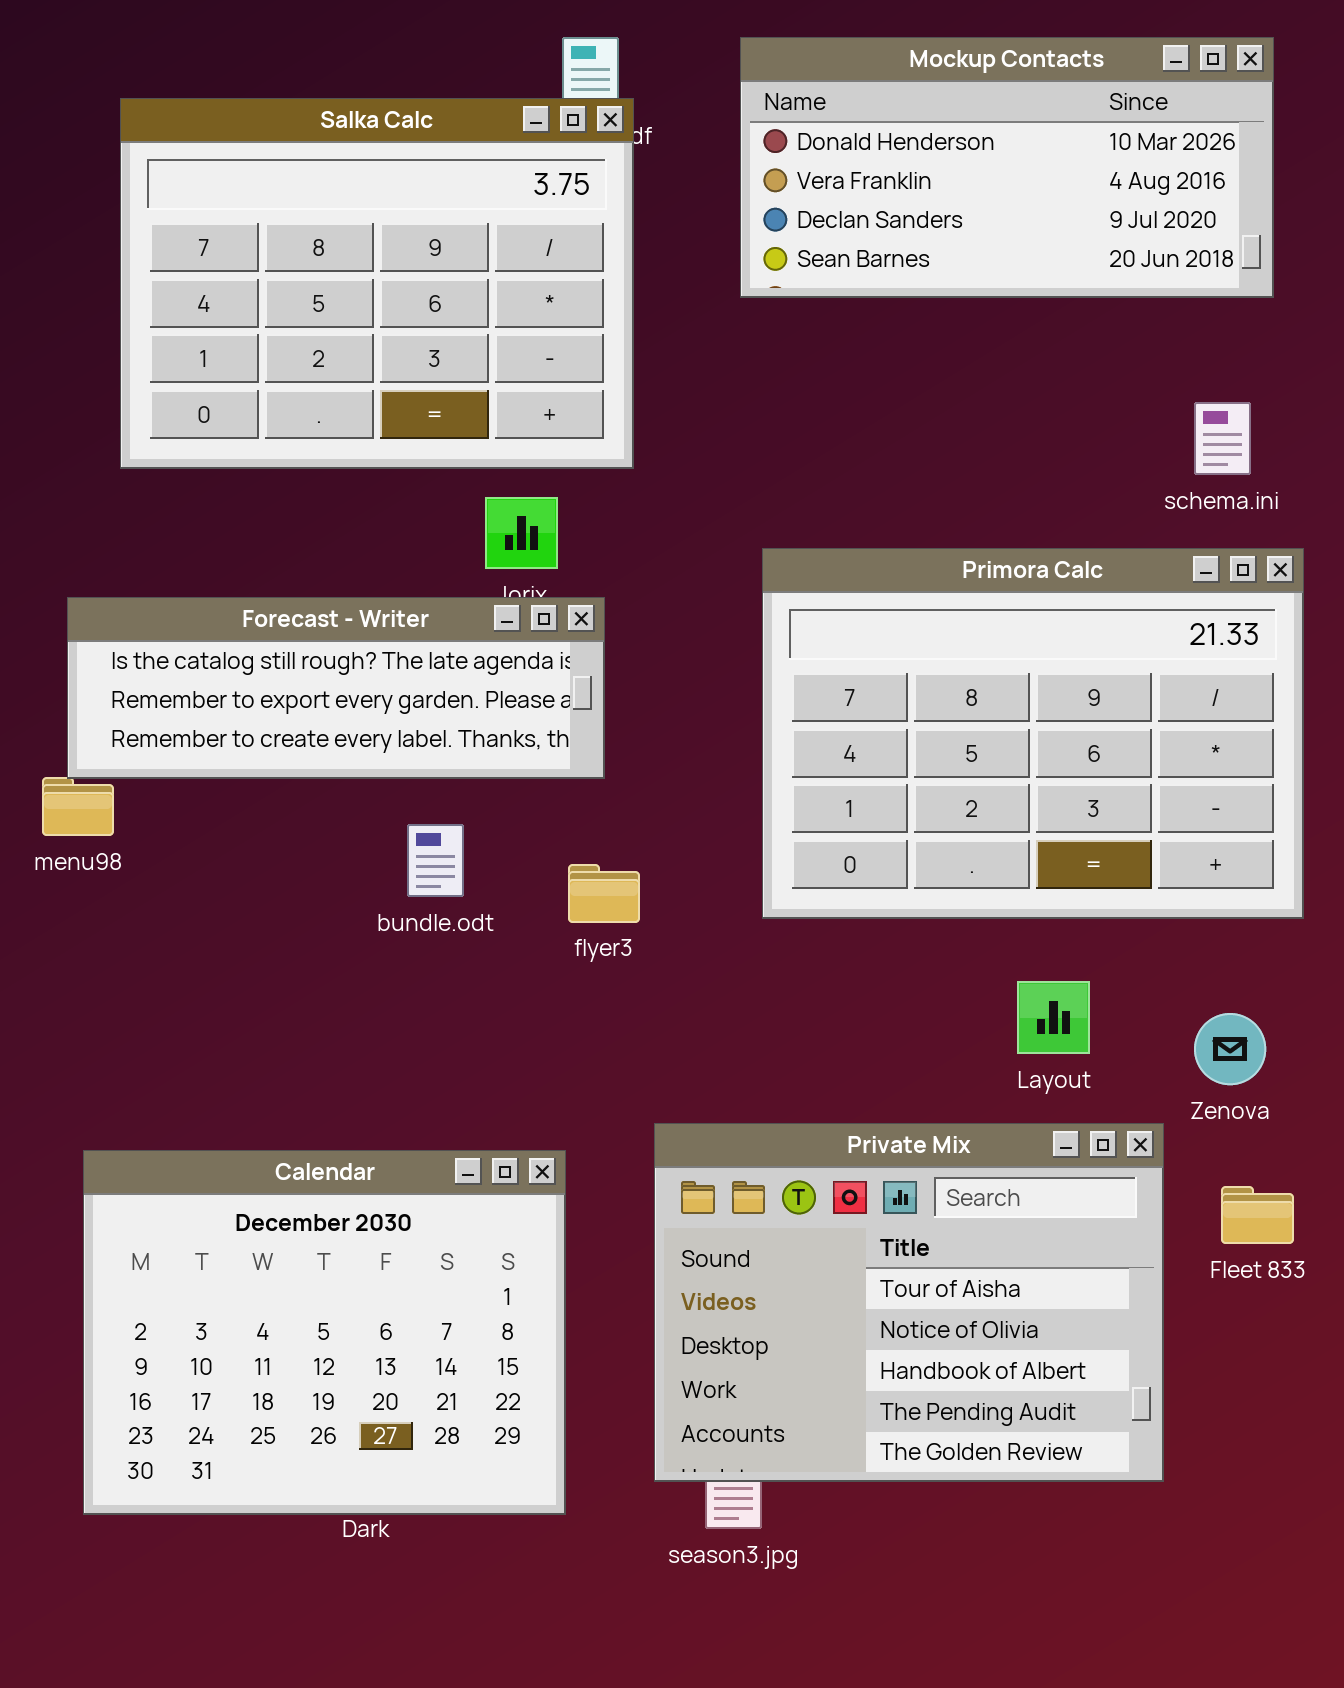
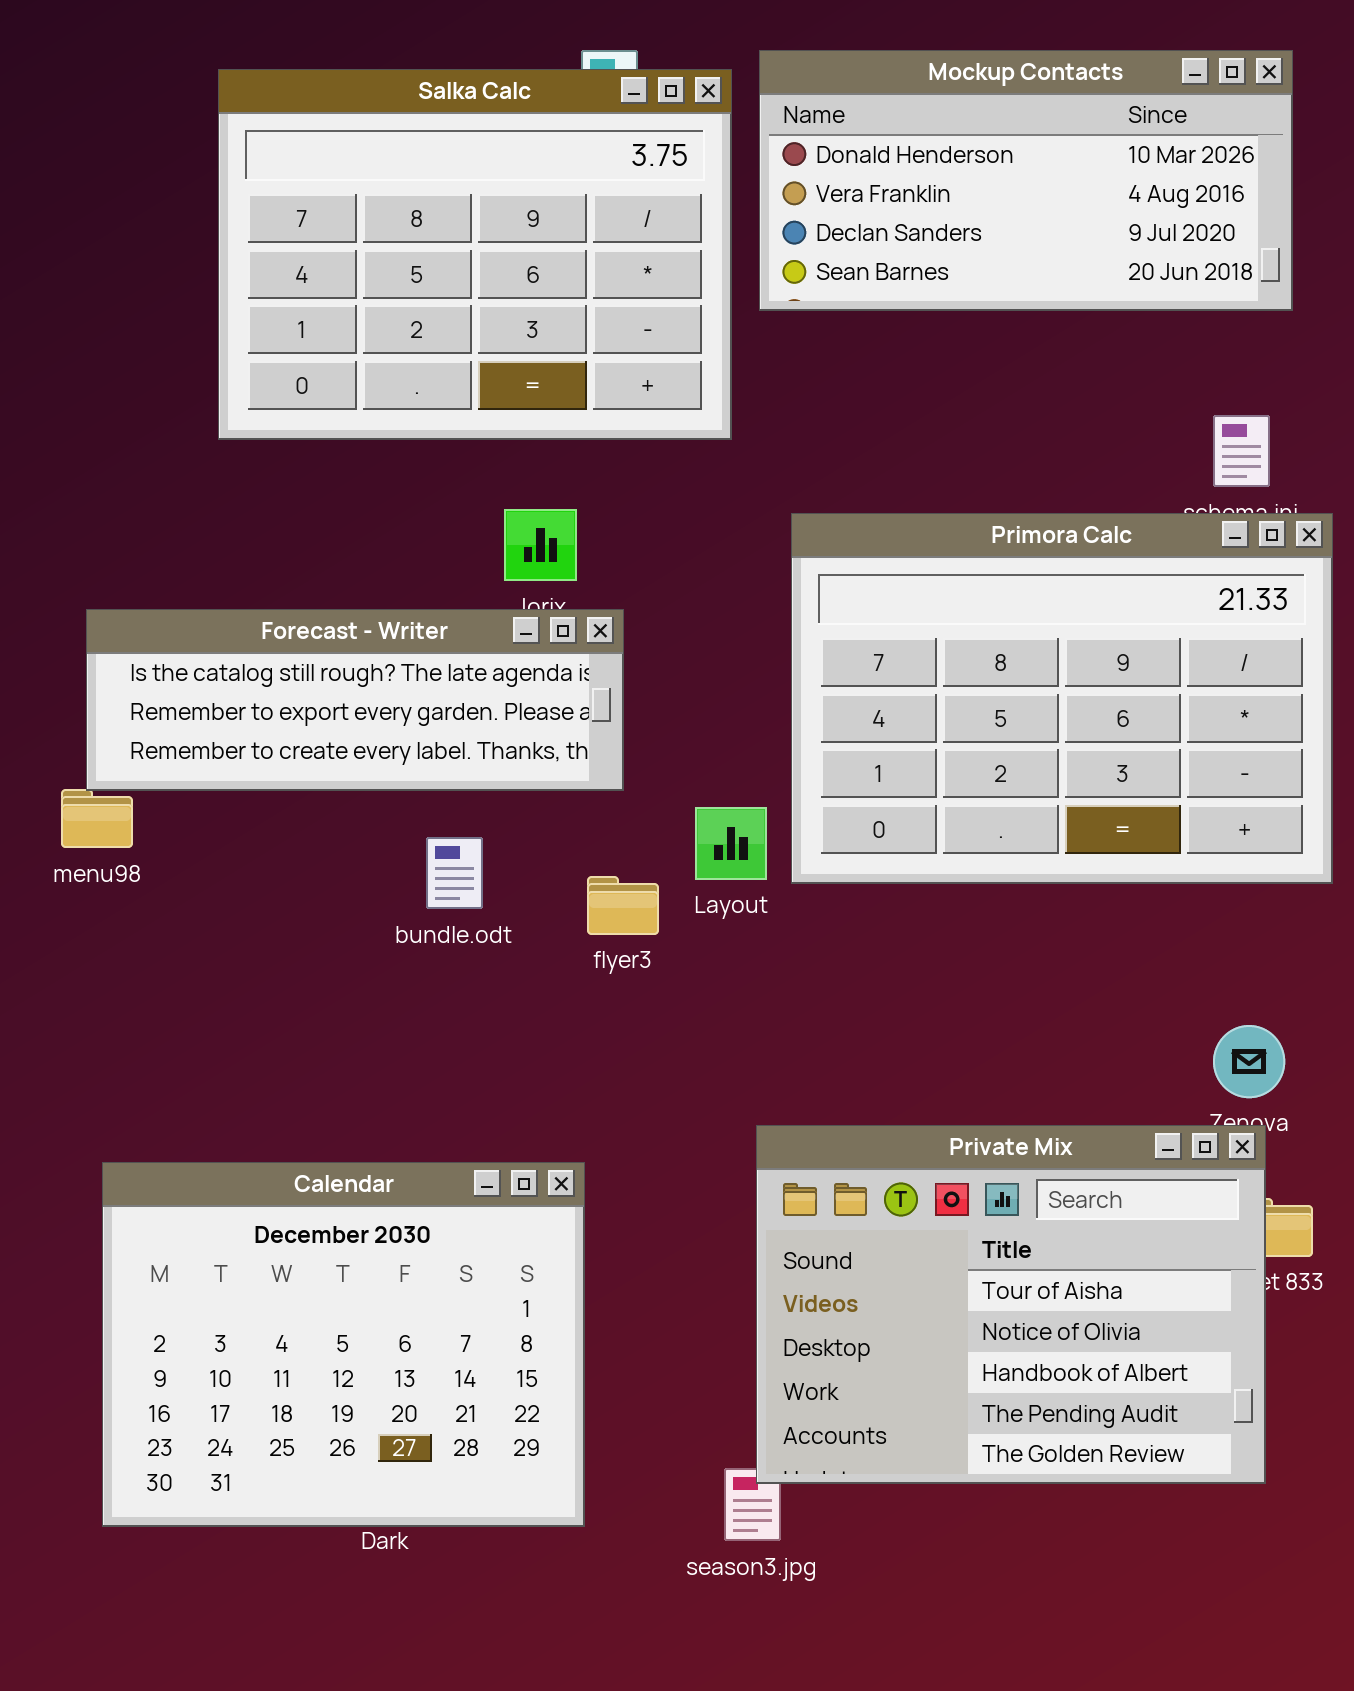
Salka Calc: [120,98,634,469] -> [218,69,732,440], moved
Primora Calc: [762,548,1304,919] -> [791,513,1333,884], moved
Layout: [1017,981,1090,1054] -> [695,807,767,880], moved
Private Mix: [654,1123,1164,1482] -> [756,1125,1266,1484], moved

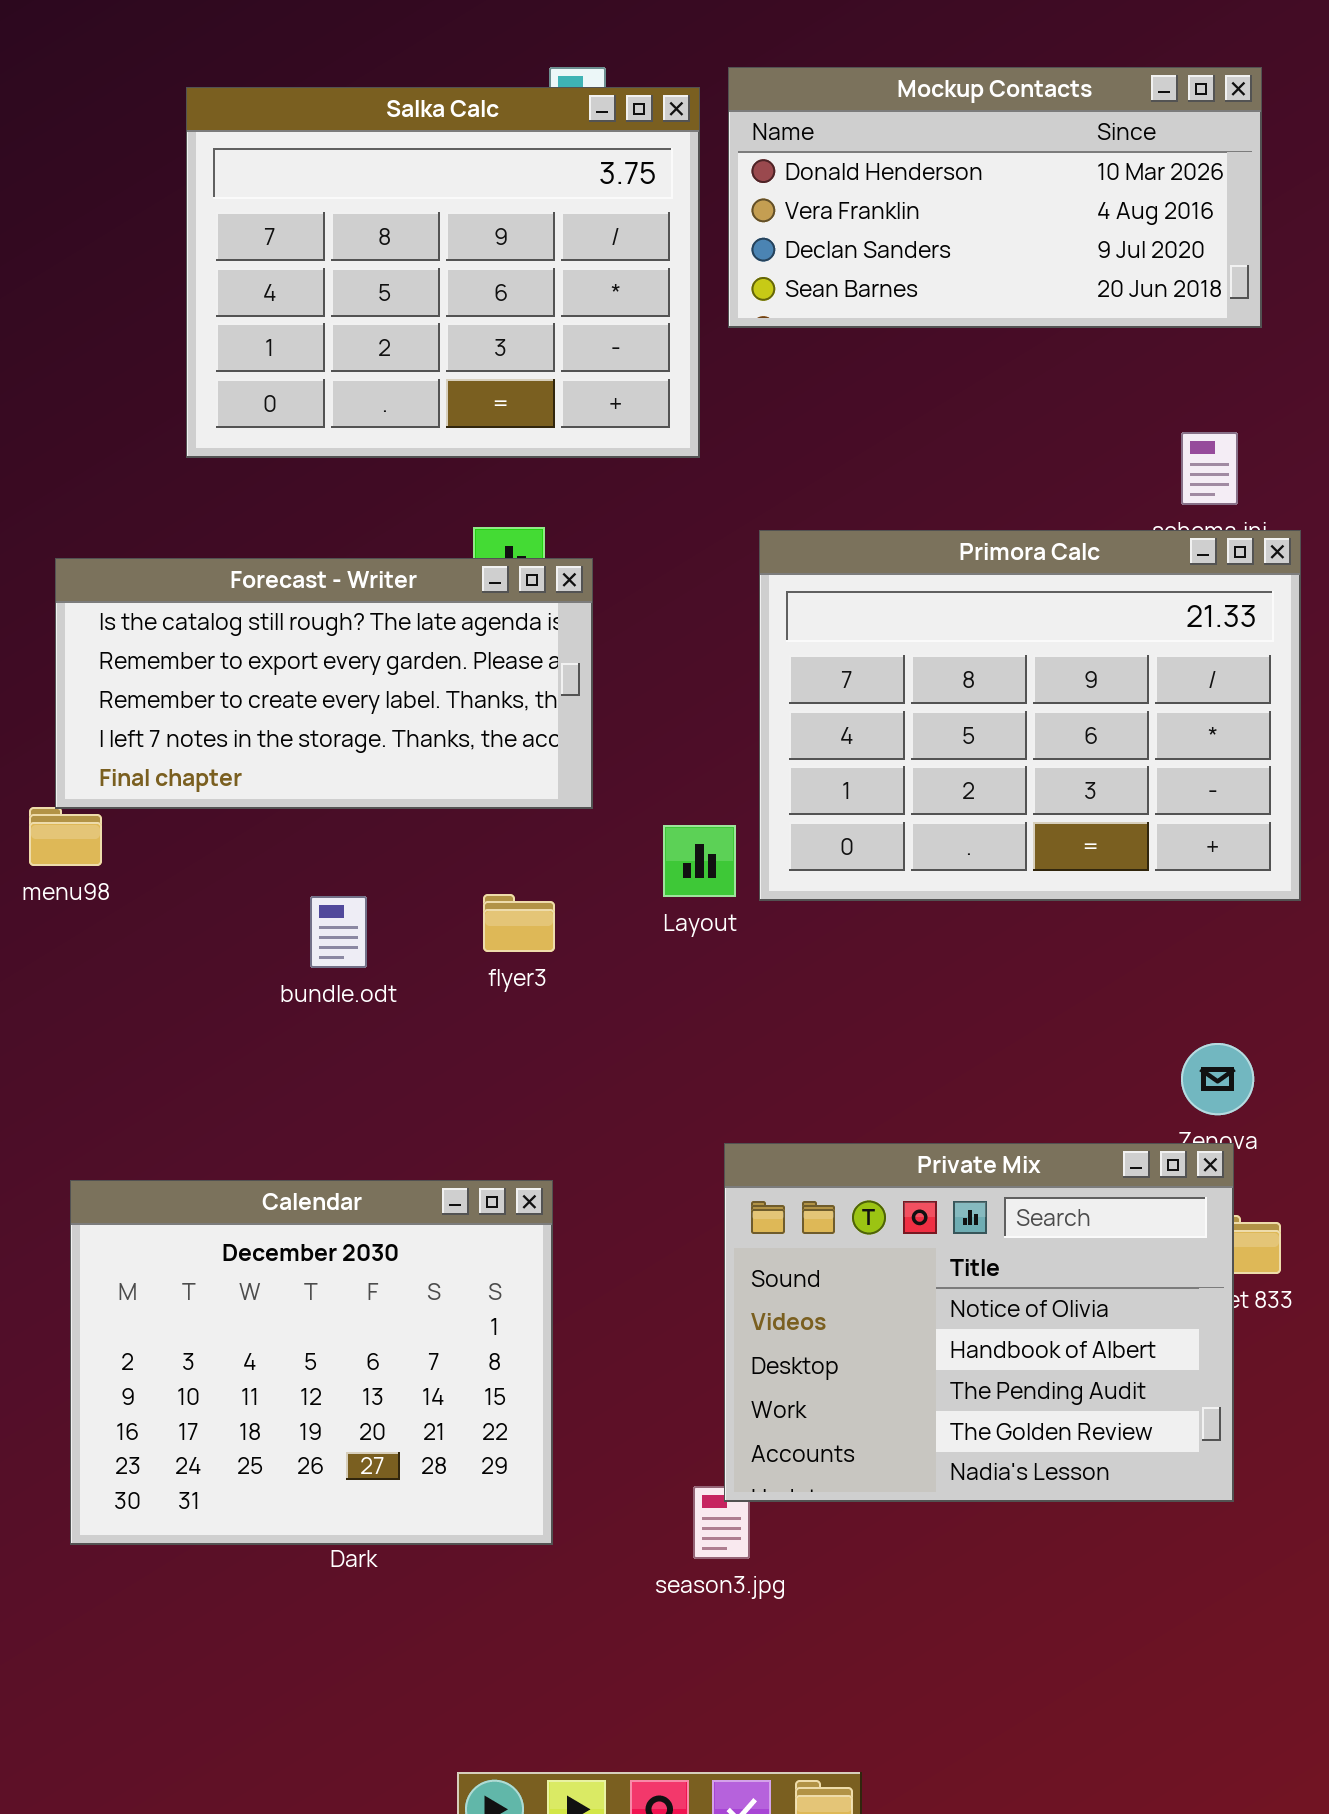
Forecast - Writer: [86,609,624,791] -> [55,558,593,809], resized
bundle.odt: [426,837,483,909] -> [310,896,367,968], moved
flyer3: [587,876,659,935] -> [483,894,555,952], moved
Private Mix: [756,1125,1266,1484] -> [724,1143,1234,1502], scrolled down 1 row

